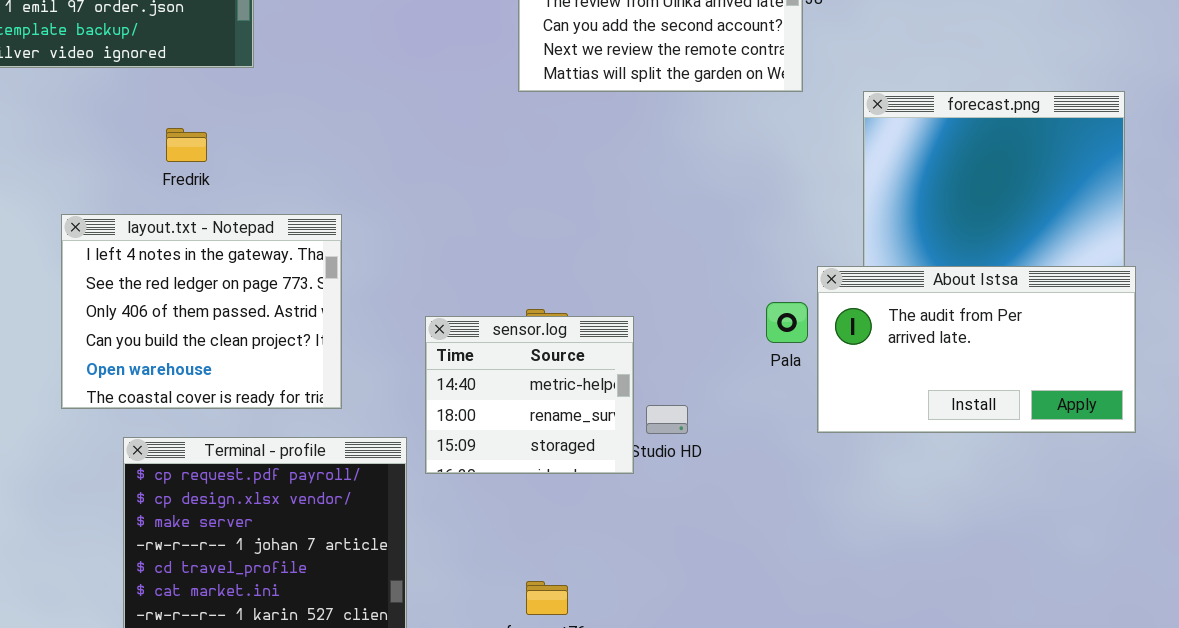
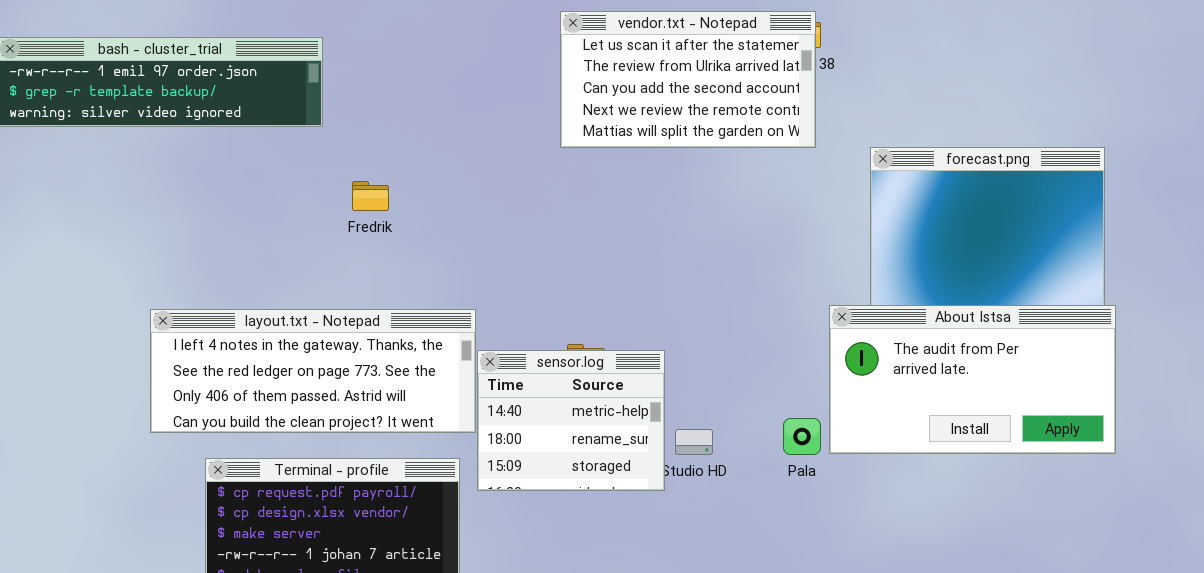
Fredrik: [166,128,207,162] -> [352,181,389,211], moved
layout.txt - Notepad: [61,214,342,409] -> [150,309,476,433], resized
Pala: [766,302,808,343] -> [783,418,821,455], moved

